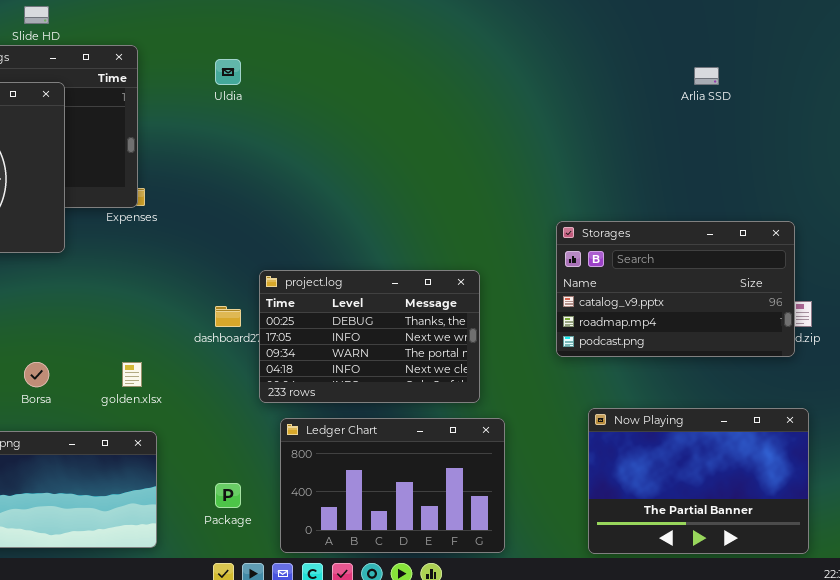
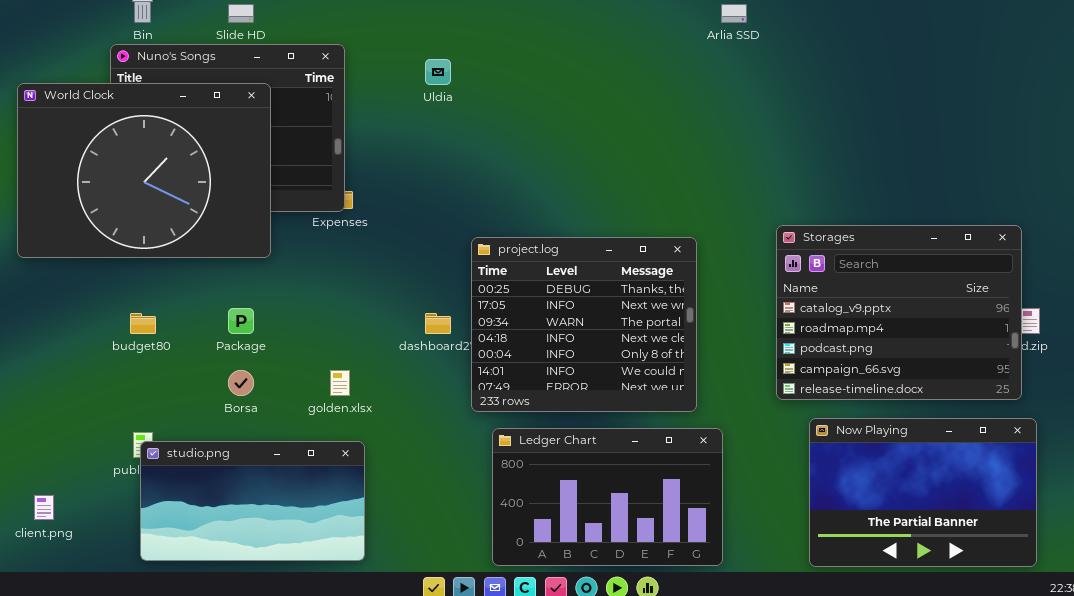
Arlia SSD: [694,67,719,85] -> [721,4,747,23], moved
Storages: [556,221,795,357] -> [776,225,1022,400], resized
project.log: [259,270,480,403] -> [471,237,697,412], resized
Package: [215,483,241,508] -> [228,308,254,334], moved

